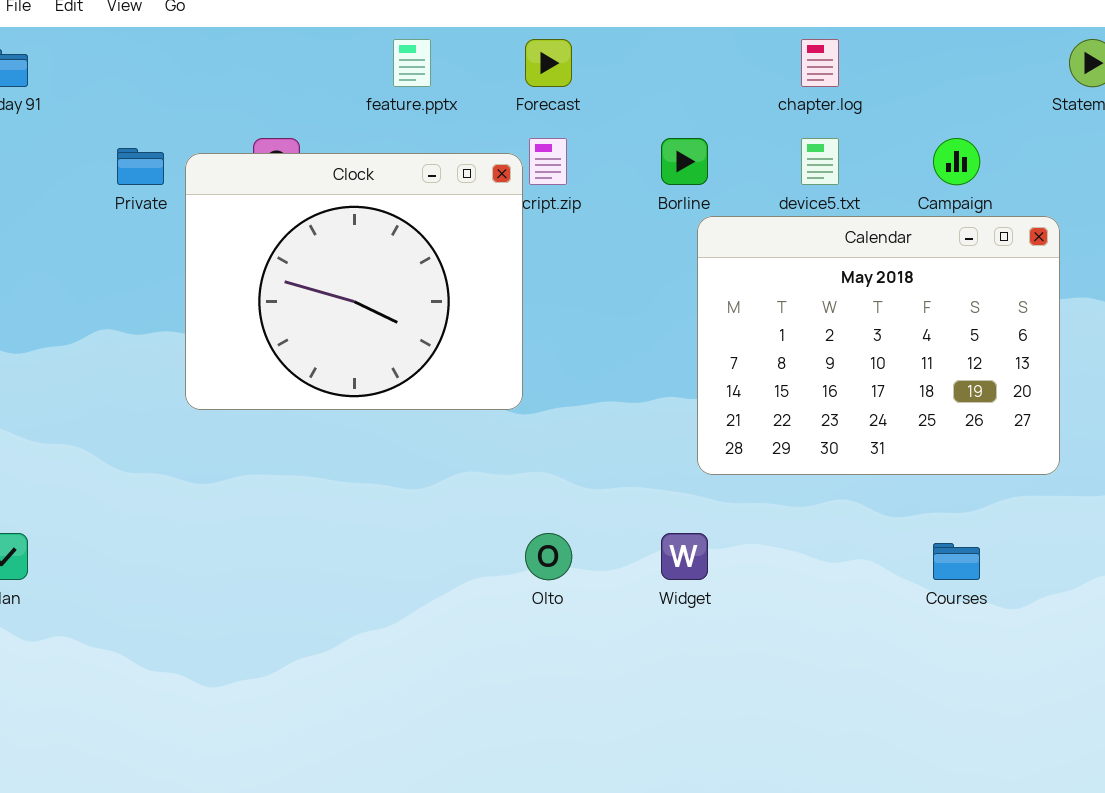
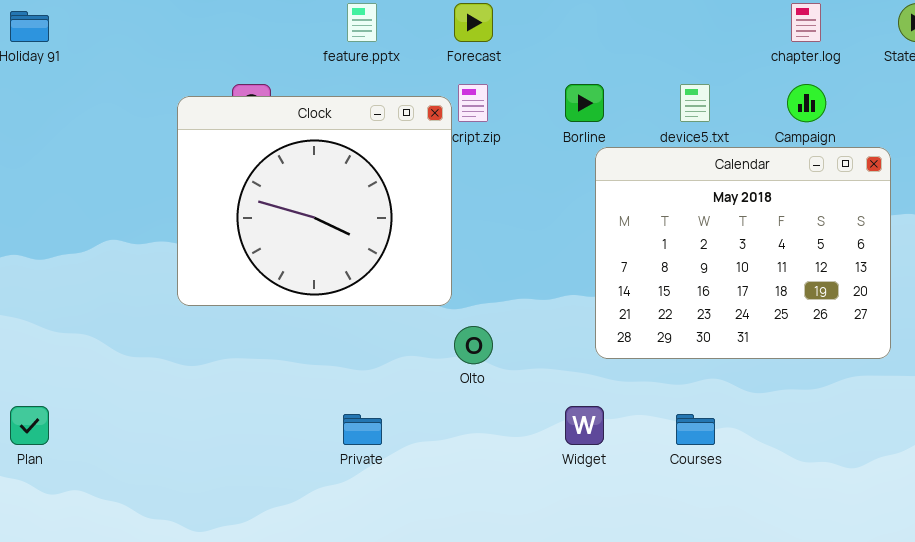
chapter.log: [801,39,839,87] -> [791,3,821,42], moved
Private: [117,148,164,185] -> [343,414,382,445], moved
Olto: [525,533,572,580] -> [454,326,493,364], moved
Courses: [933,543,980,580] -> [676,414,715,445], moved

